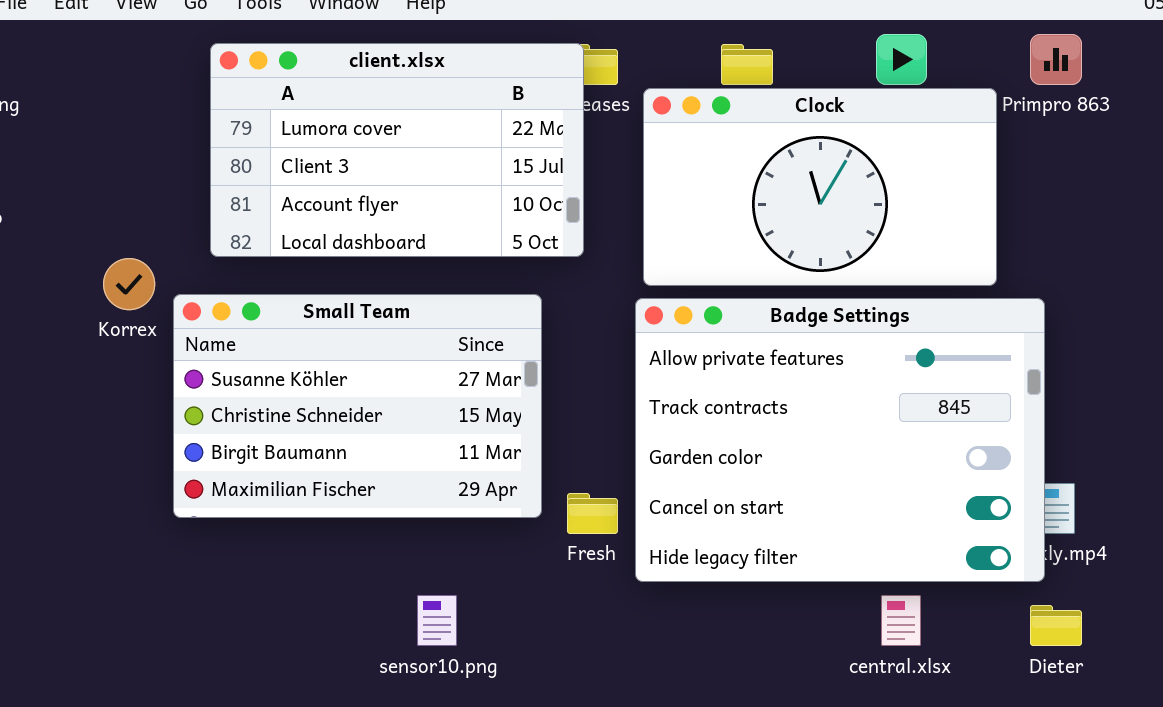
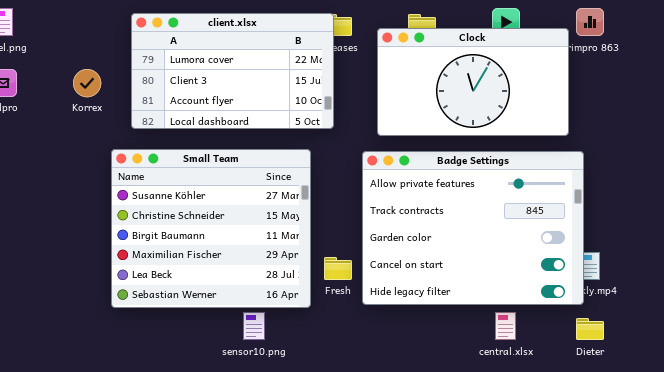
Clock: [643,88,997,286] -> [377,28,569,136], moved
Korrex: [103,258,155,310] -> [73,69,101,97], moved
Small Team: [173,294,542,518] -> [111,149,311,308], resized

